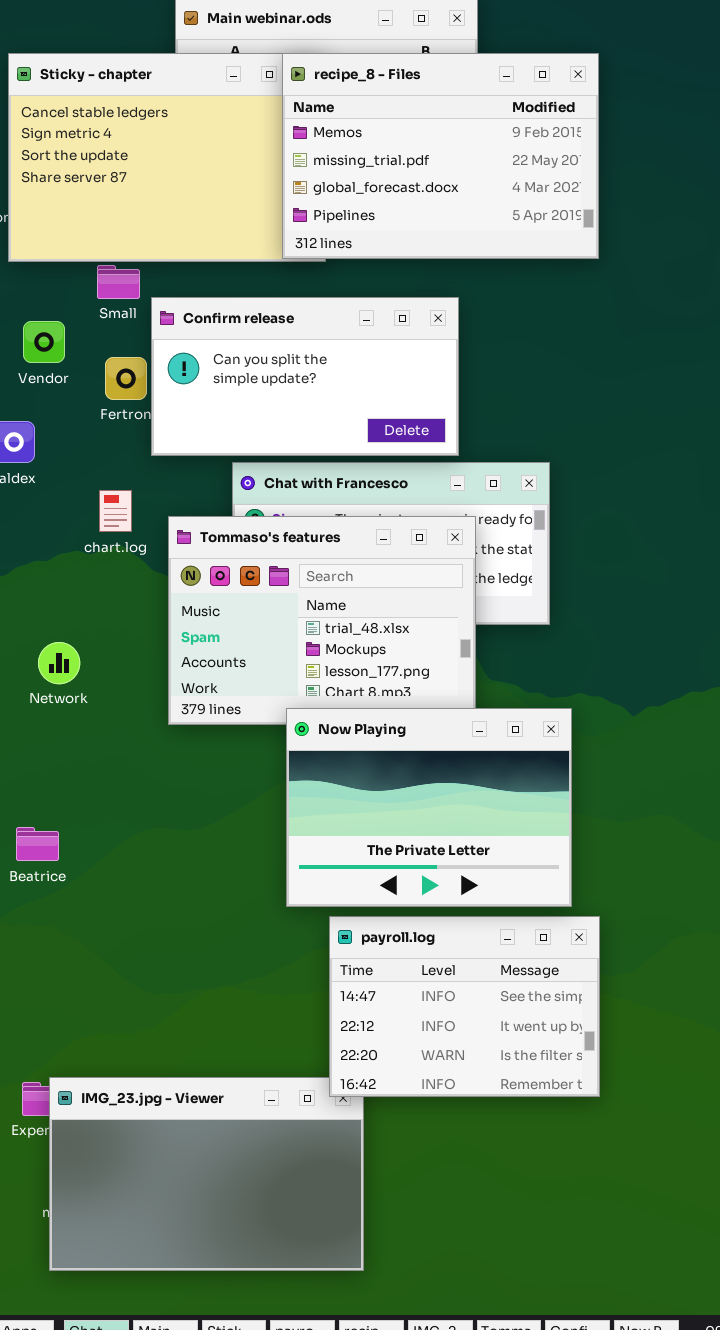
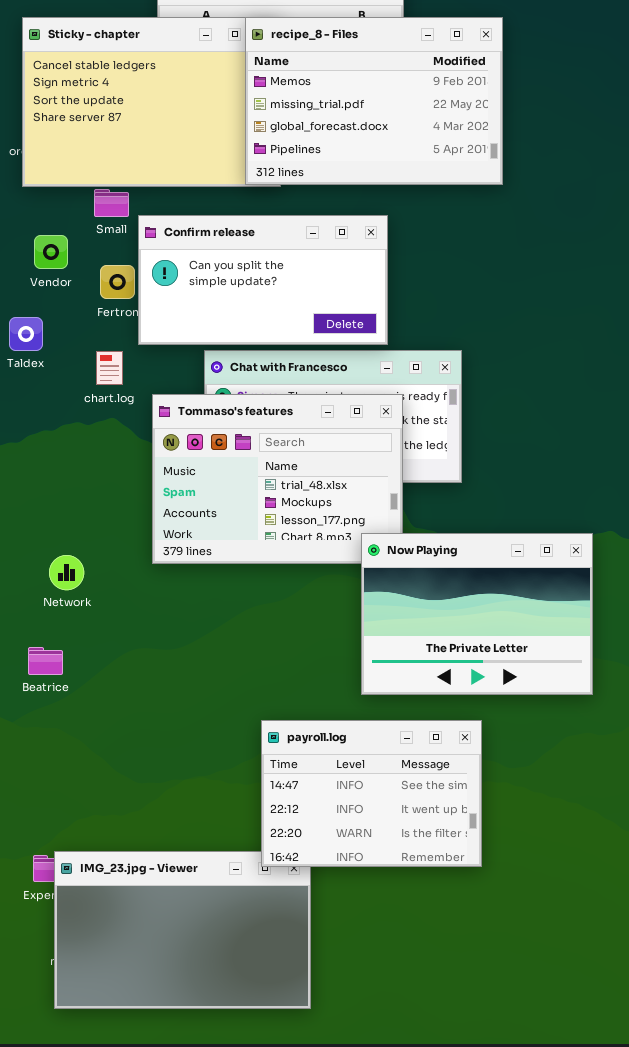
chart.log: [99,490,132,532] -> [96,351,123,385], moved
Network: [38,642,80,684] -> [49,555,84,590], moved
Now Playing: [286,708,572,907] -> [361,533,593,695], moved
payroll.log: [329,916,600,1097] -> [261,720,482,867], moved

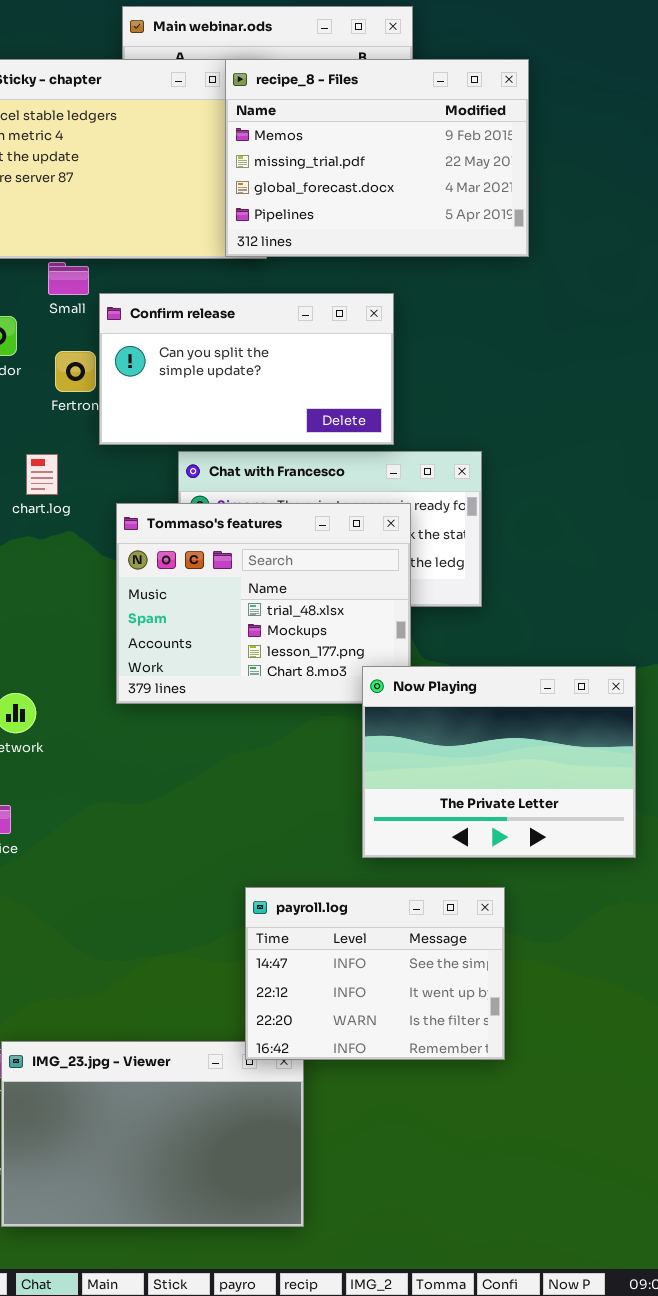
chart.log: [96,351,123,385] -> [26,454,58,495], moved

